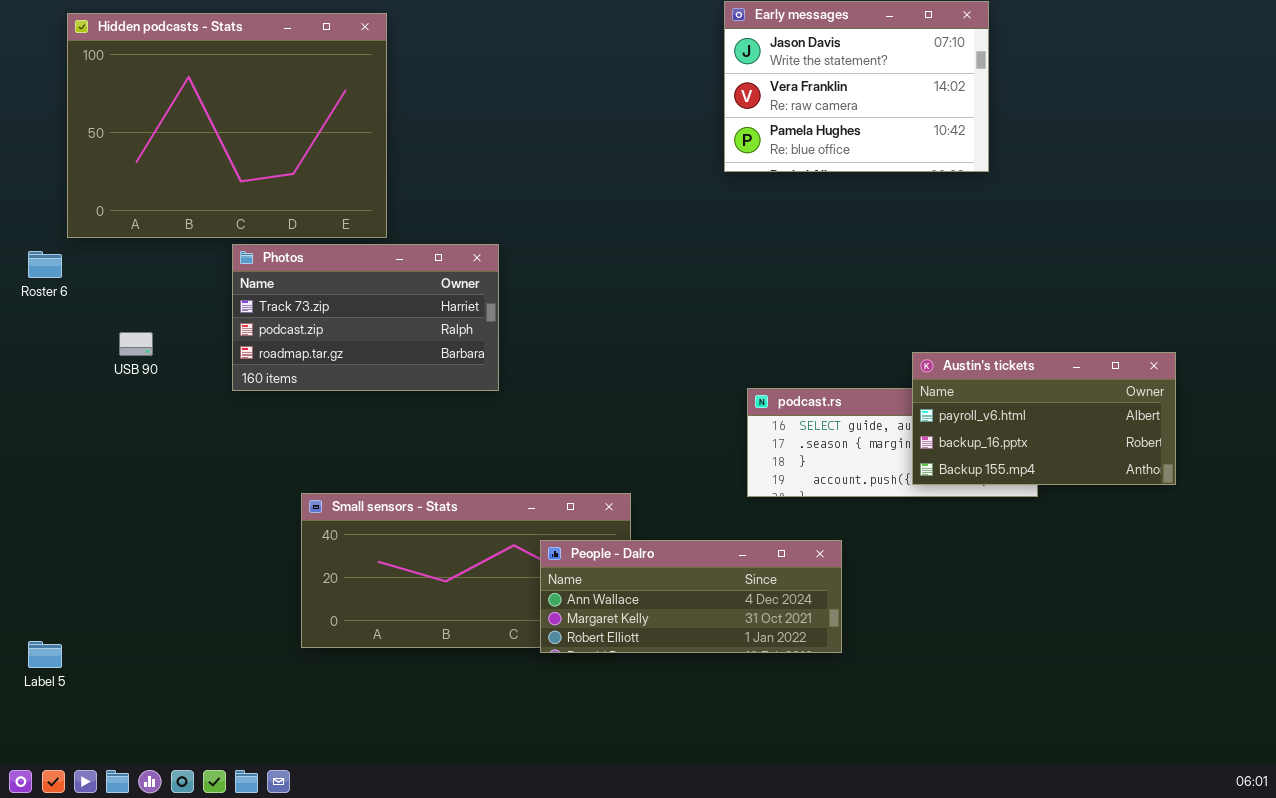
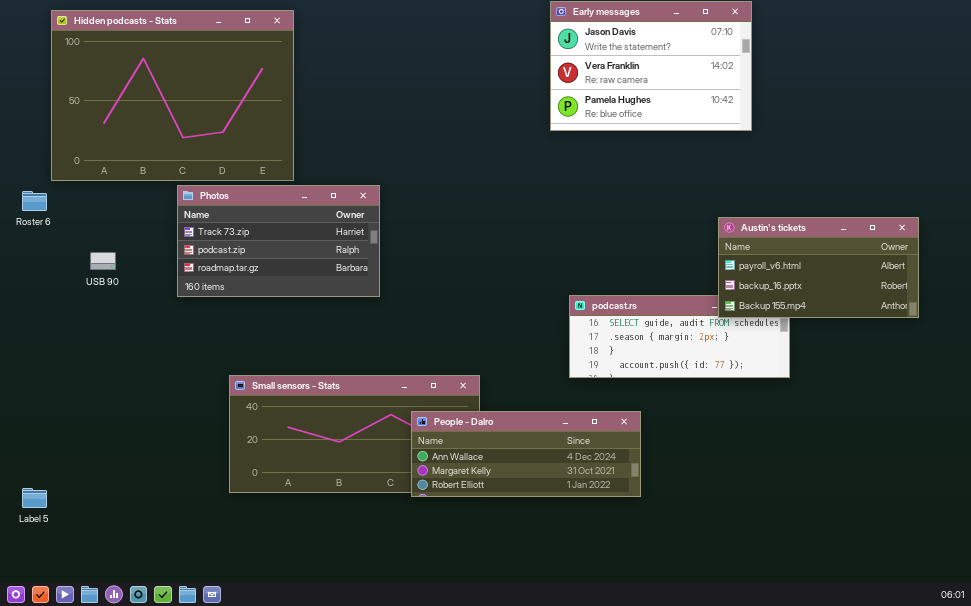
Austin's tickets: [912,352,1176,485] -> [718,217,919,318], moved

